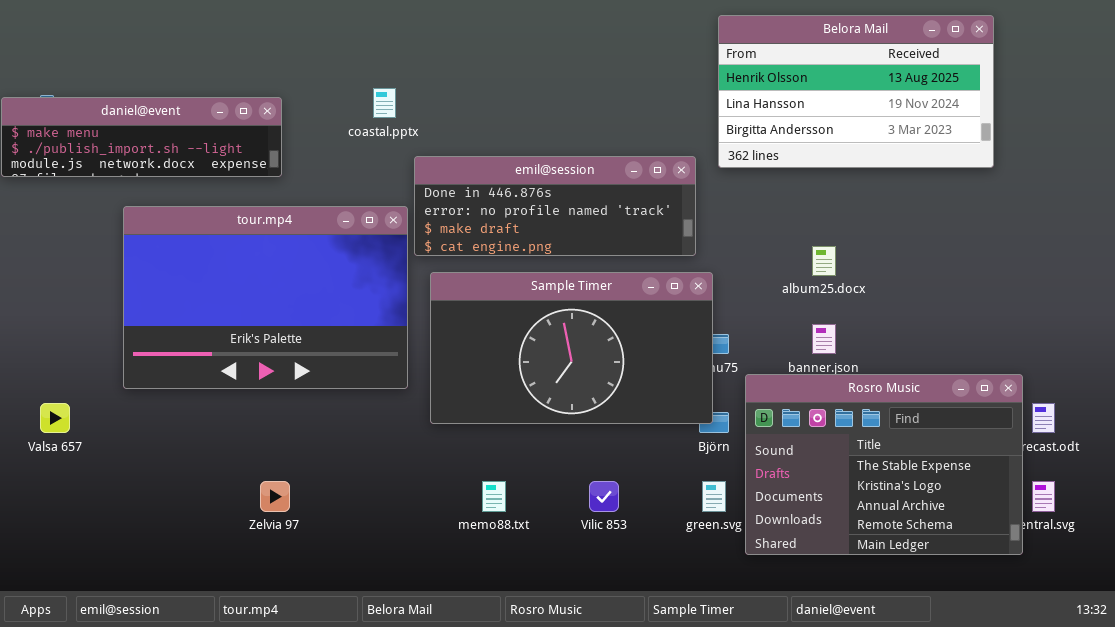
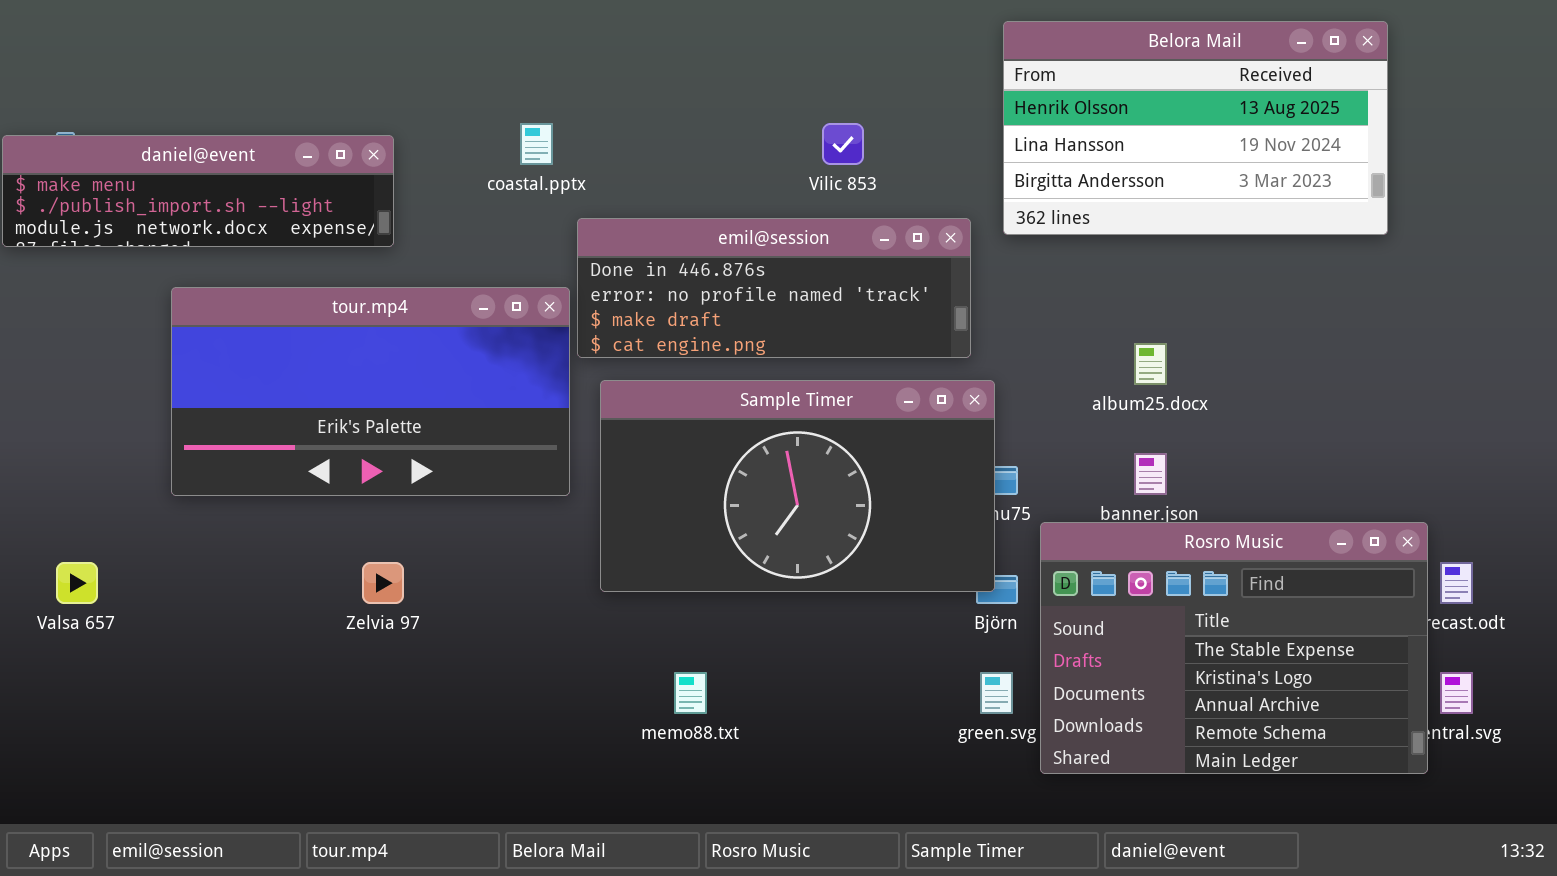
tour.mp4: [123,206,408,389] -> [171,287,570,496], resized
Zelvia 97: [260,481,290,512] -> [362,562,404,604], moved
Vilic 853: [589,481,619,512] -> [822,123,864,165], moved

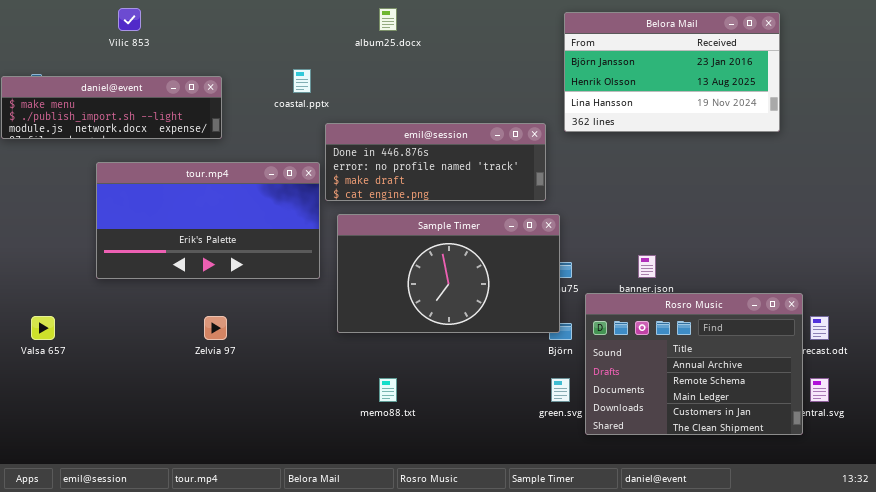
Belora Mail: [1003,21,1388,235] -> [564,12,780,132], scrolled up 1 row
Vilic 853: [822,123,864,165] -> [118,8,141,31], moved
album25.docx: [1134,343,1167,385] -> [379,8,397,31], moved
Rosro Music: [1040,522,1428,774] -> [585,293,803,435], scrolled down 2 rows

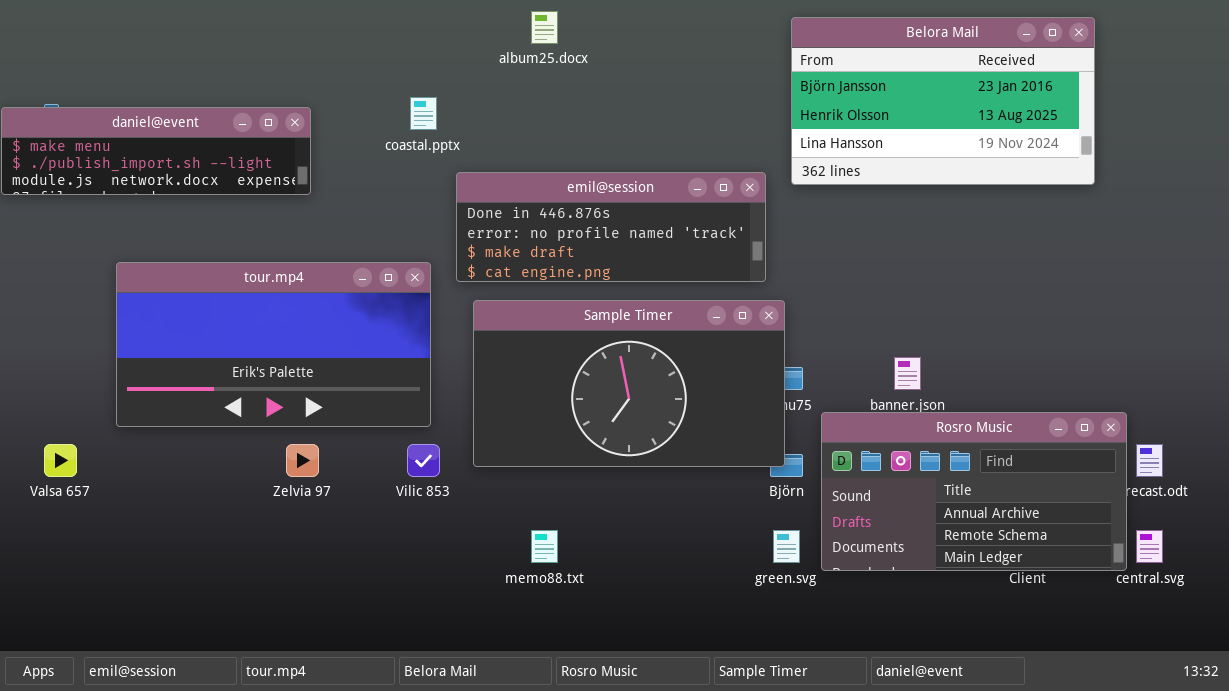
Vilic 853: [118,8,141,31] -> [407,444,440,477], moved
tour.mp4: [96,162,320,279] -> [116,262,431,427], moved
Rosro Music: [585,293,803,435] -> [821,412,1127,571], resized

